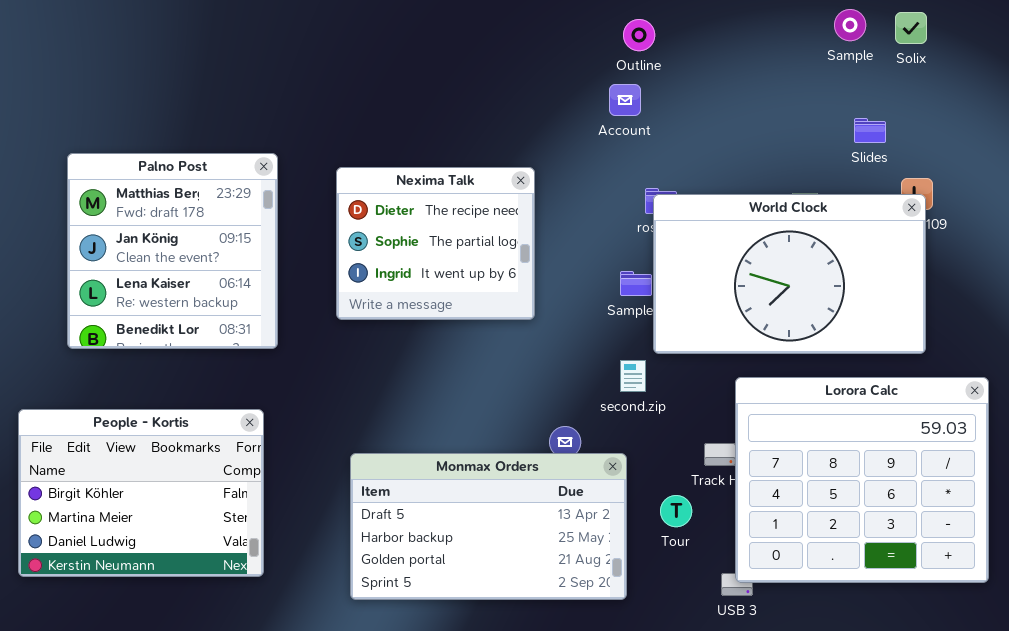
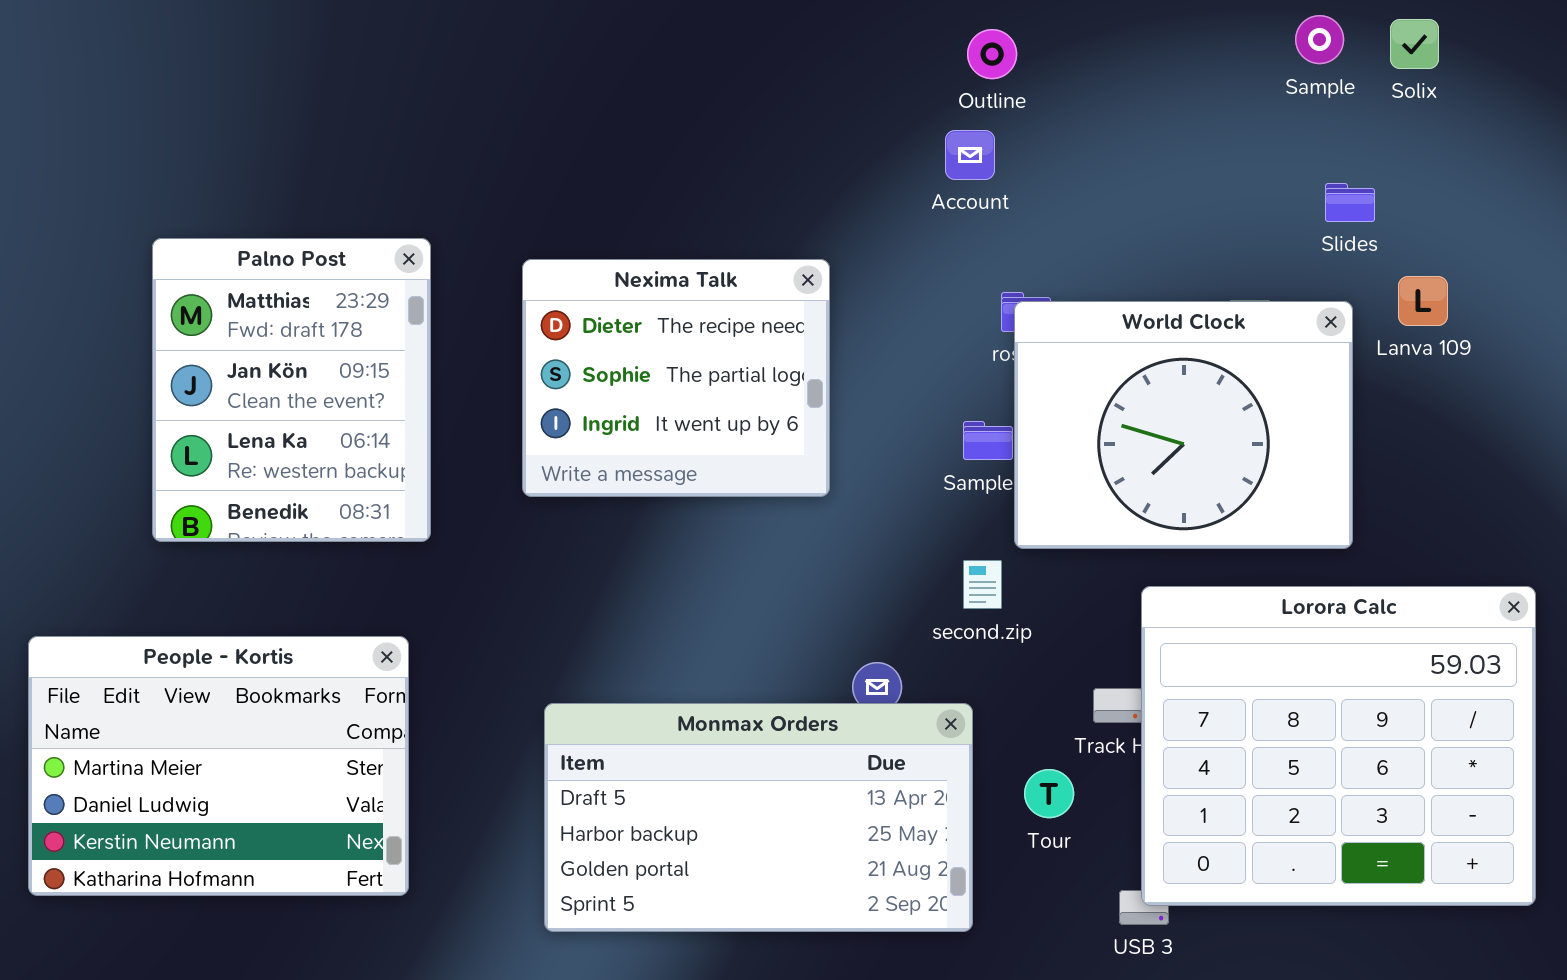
Palno Post: [67,153,278,349] -> [152,238,431,542], resized
World Clock: [653,194,926,354] -> [1014,301,1353,549], resized
People - Kortis: [18,409,264,577] -> [28,636,409,896], scrolled down 1 row

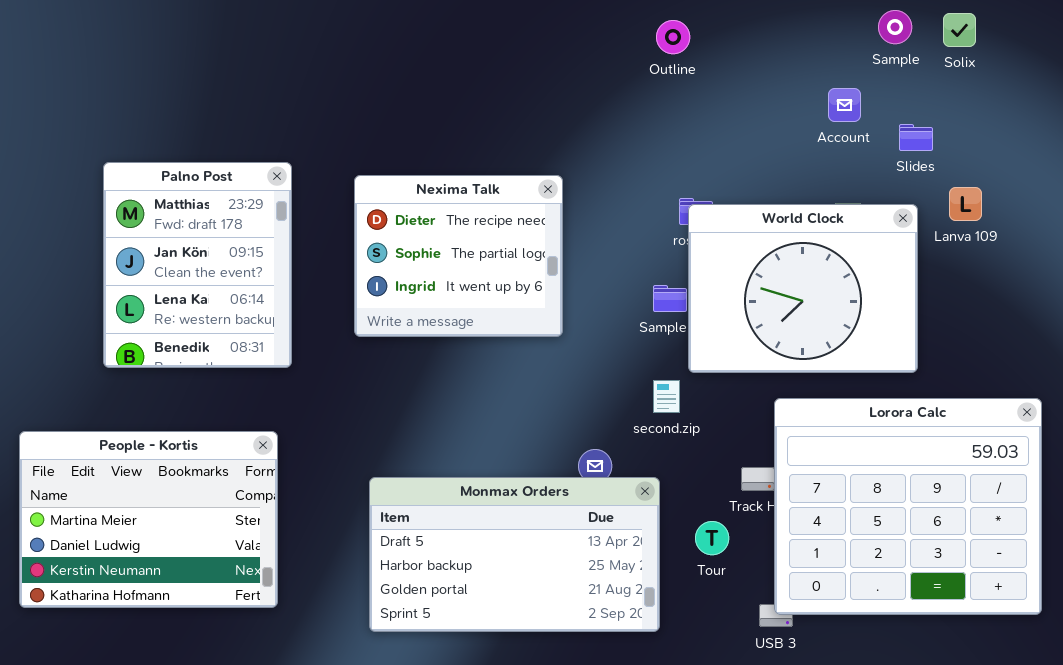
Account: [945,130,995,180] -> [828,88,861,122], moved

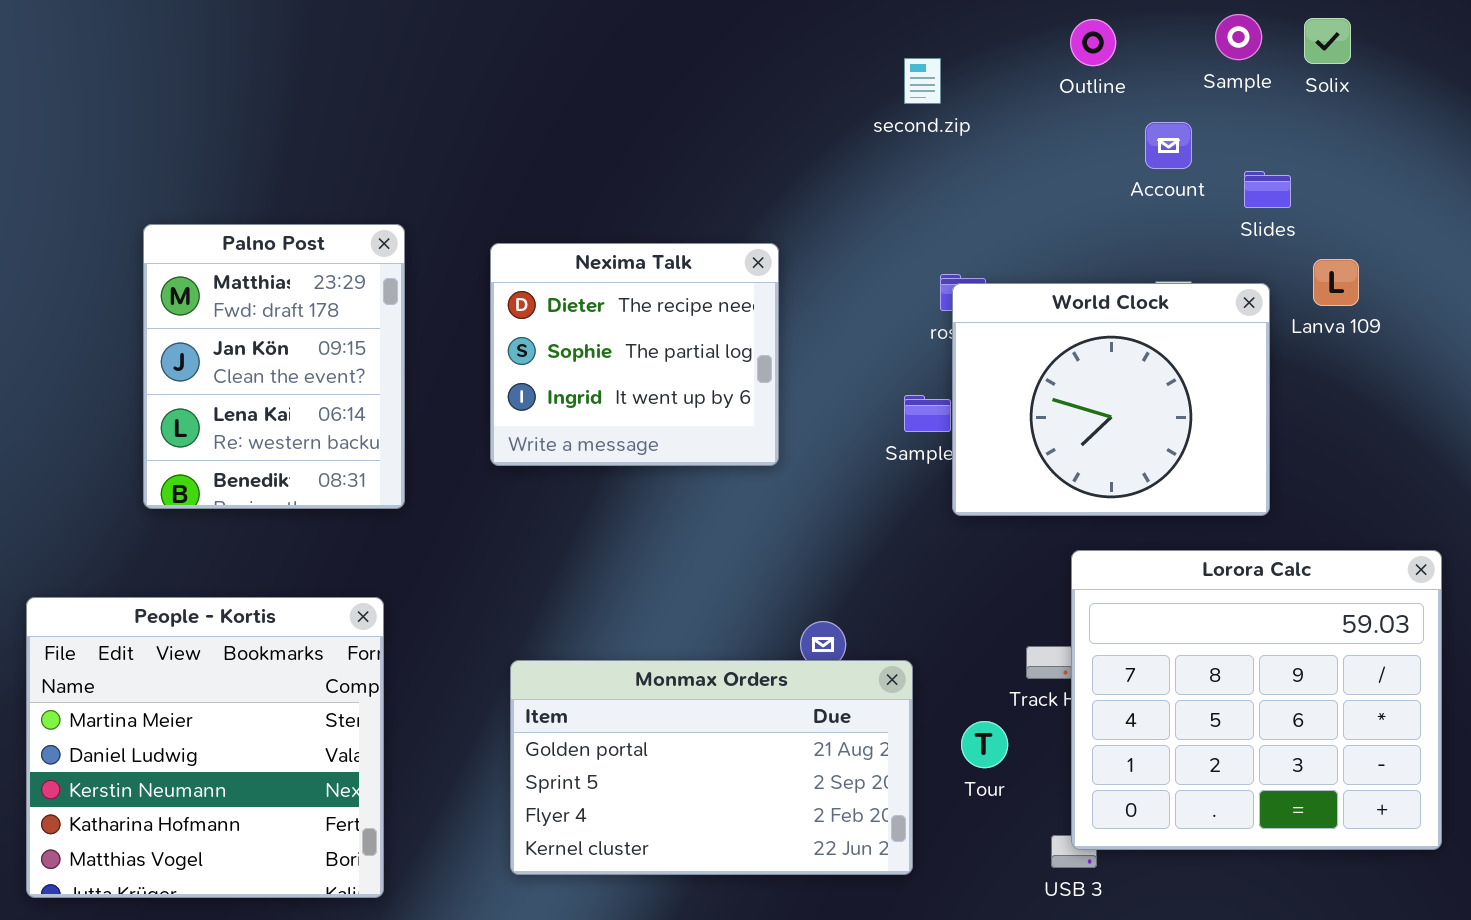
Outline: [656,20,690,54] -> [1070,19,1116,66], moved
second.zip: [653,380,680,413] -> [904,58,941,104], moved
People - Kortis: [19,431,278,608] -> [26,597,384,898], resized
Monmax Orders: [369,477,660,632] -> [510,660,913,875], scrolled down 2 rows

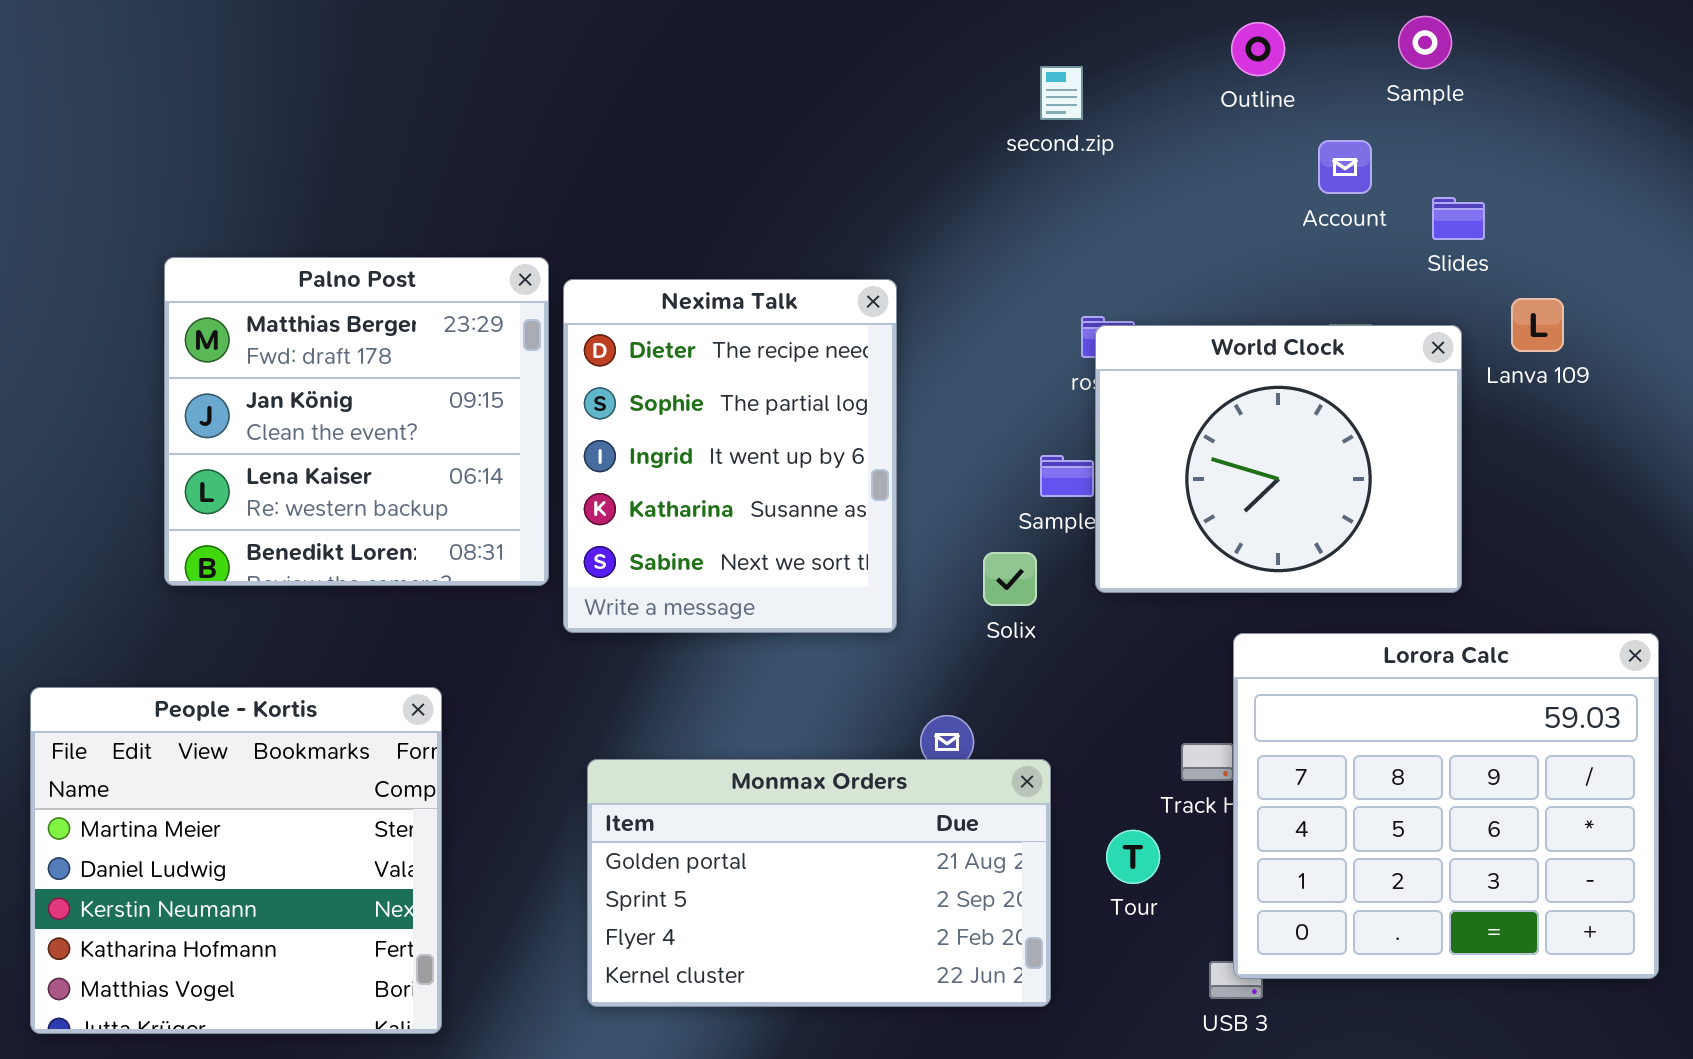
Solix: [1304,18,1351,64] -> [983,552,1037,606], moved
Palno Post: [143,224,405,509] -> [164,257,549,586], resized
Nexima Talk: [490,243,779,466] -> [563,279,897,633], resized

